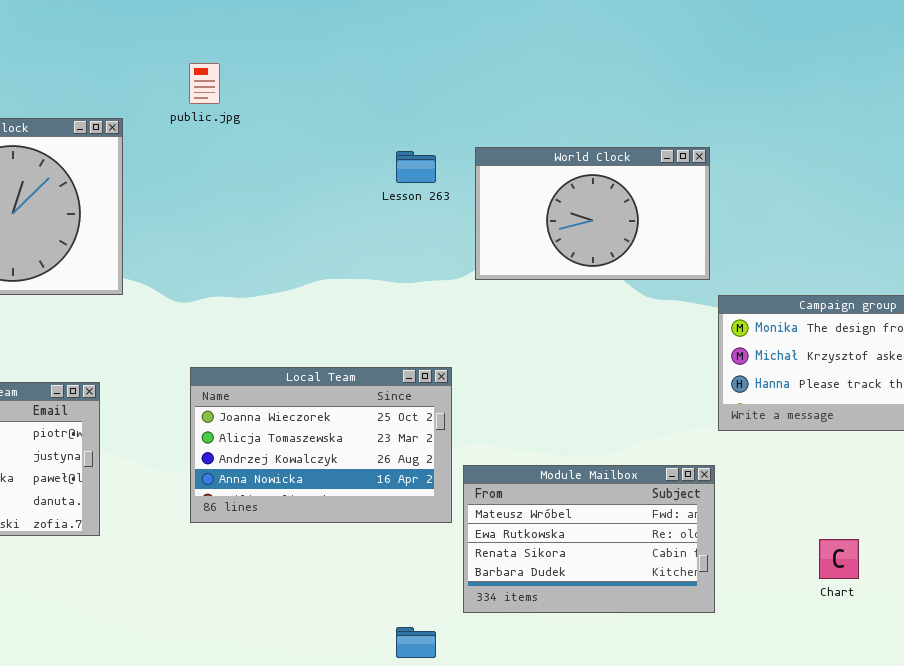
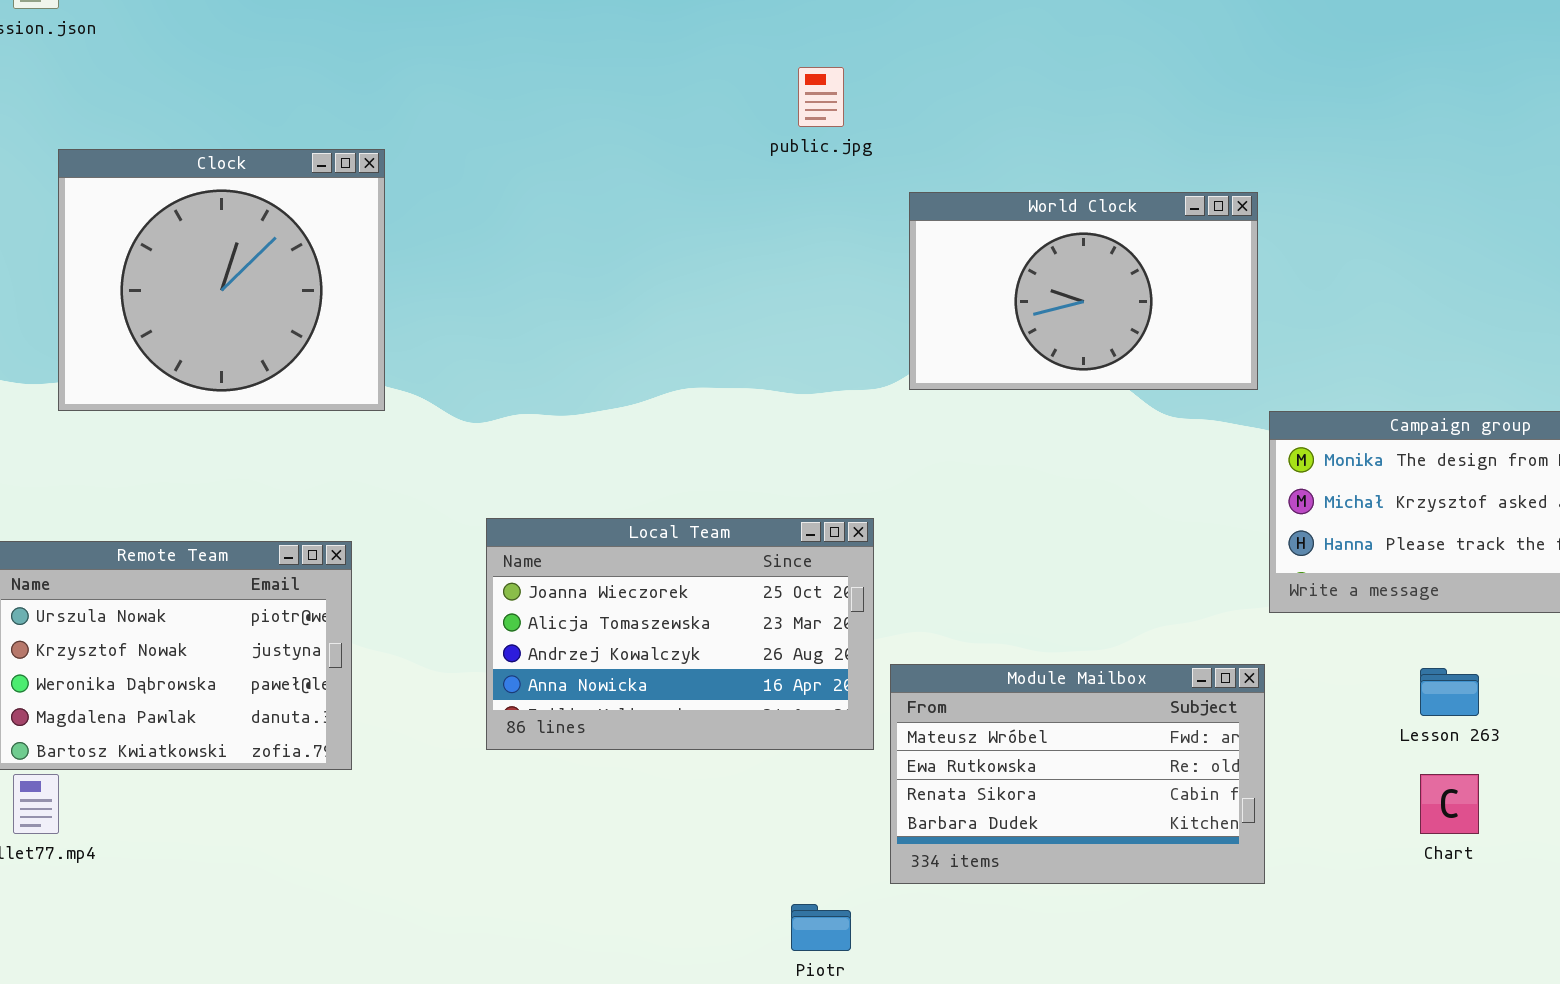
public.jpg: [189,63,220,104] -> [798,67,844,127], moved
Lesson 263: [396,151,436,183] -> [1420,668,1479,716], moved

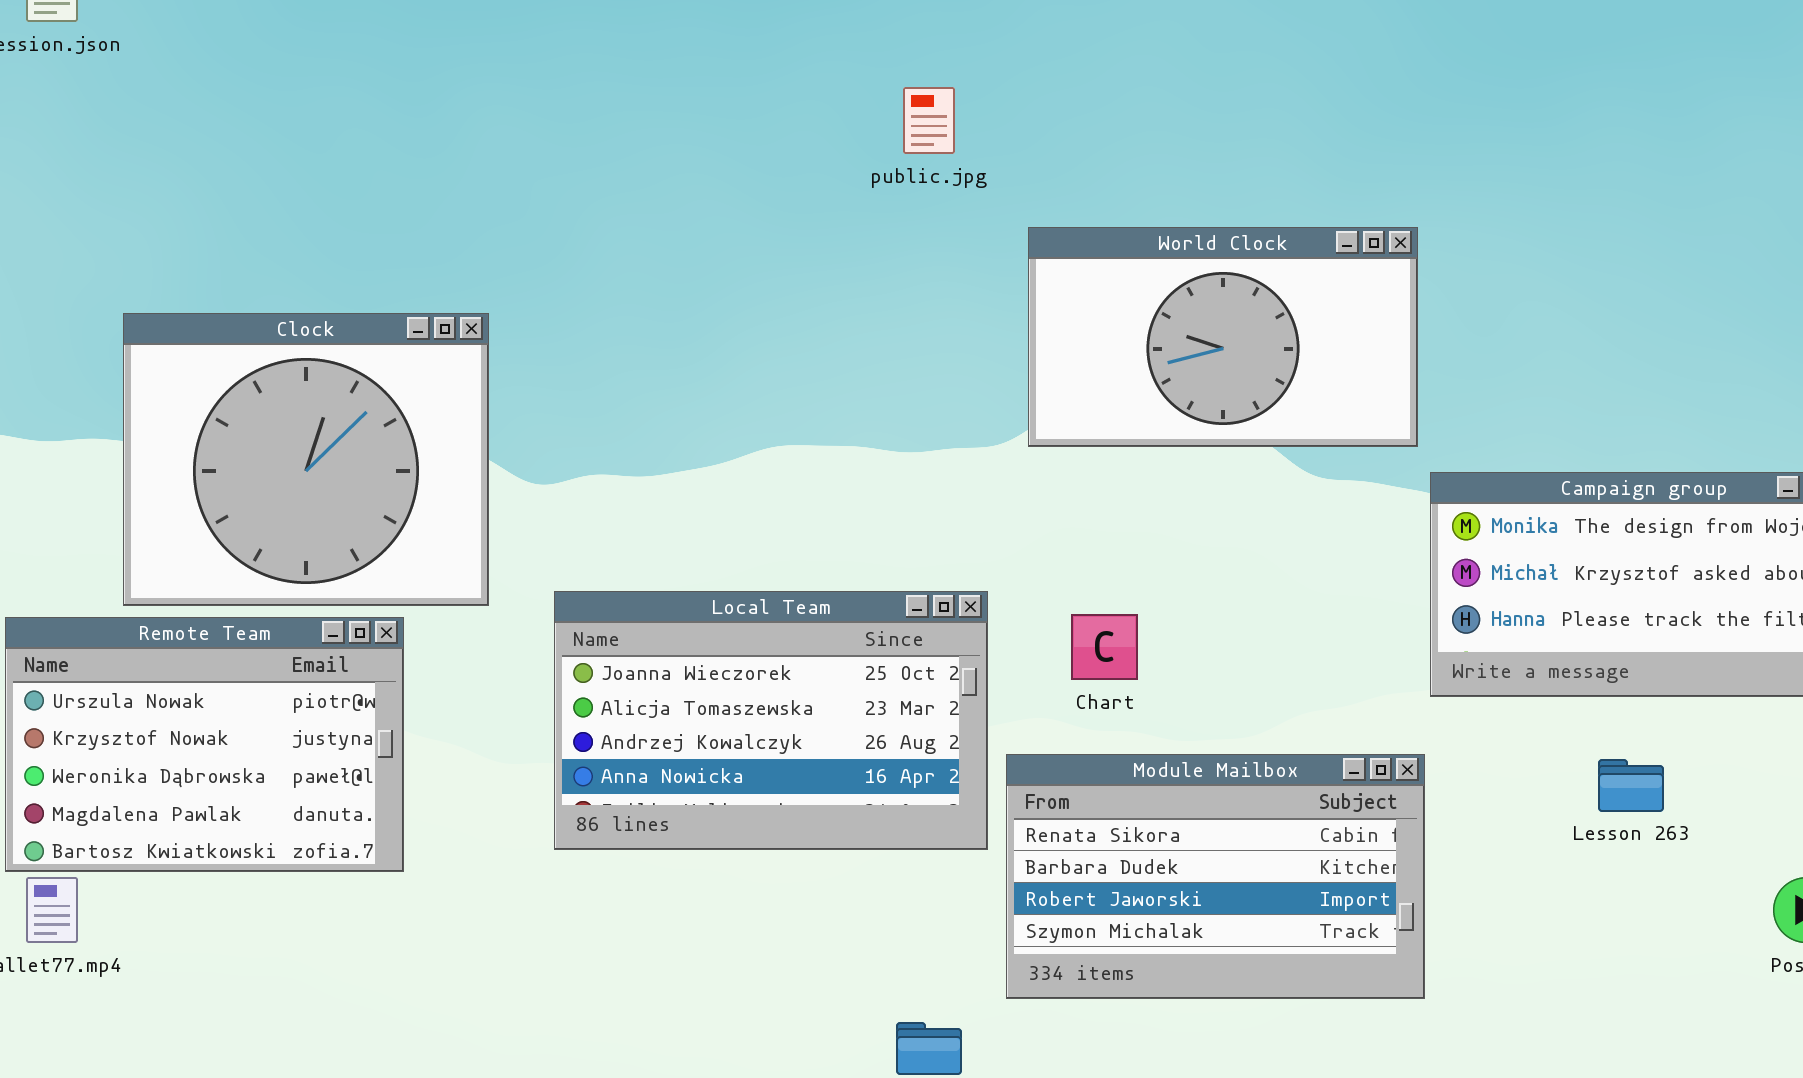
Clock: [58,149,385,411] -> [123,313,489,606], moved
Module Mailbox: [890,664,1265,884] -> [1006,754,1425,999], scrolled down 2 rows
Chart: [1420,774,1479,834] -> [1071,614,1138,680], moved

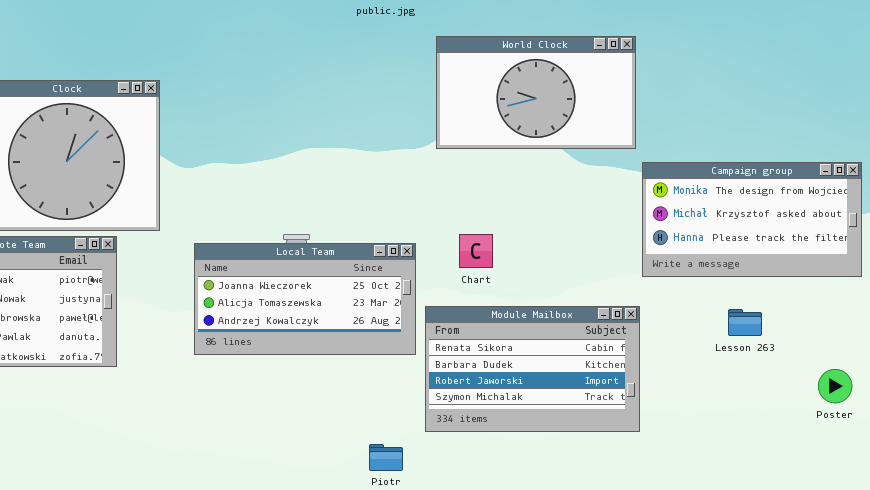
Local Team: [554,591,988,850] -> [194,243,416,355], resized

